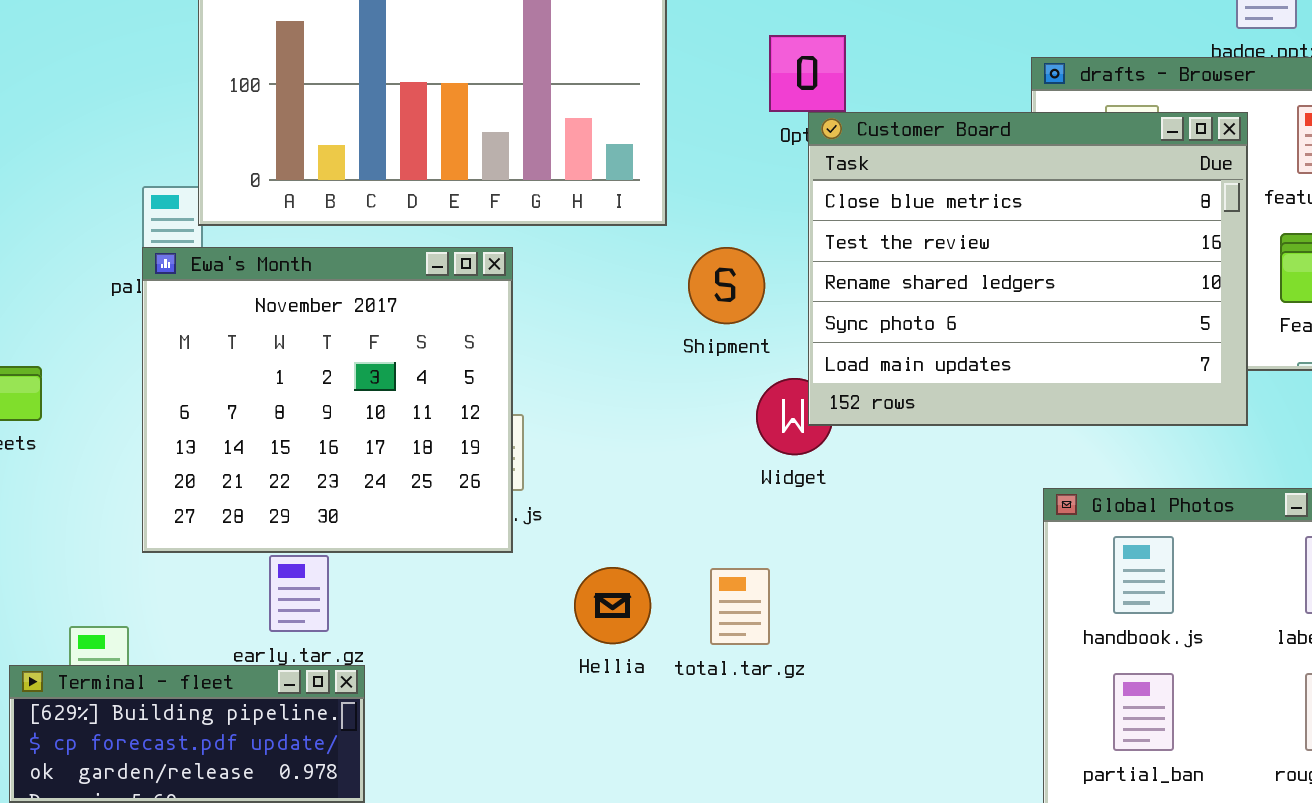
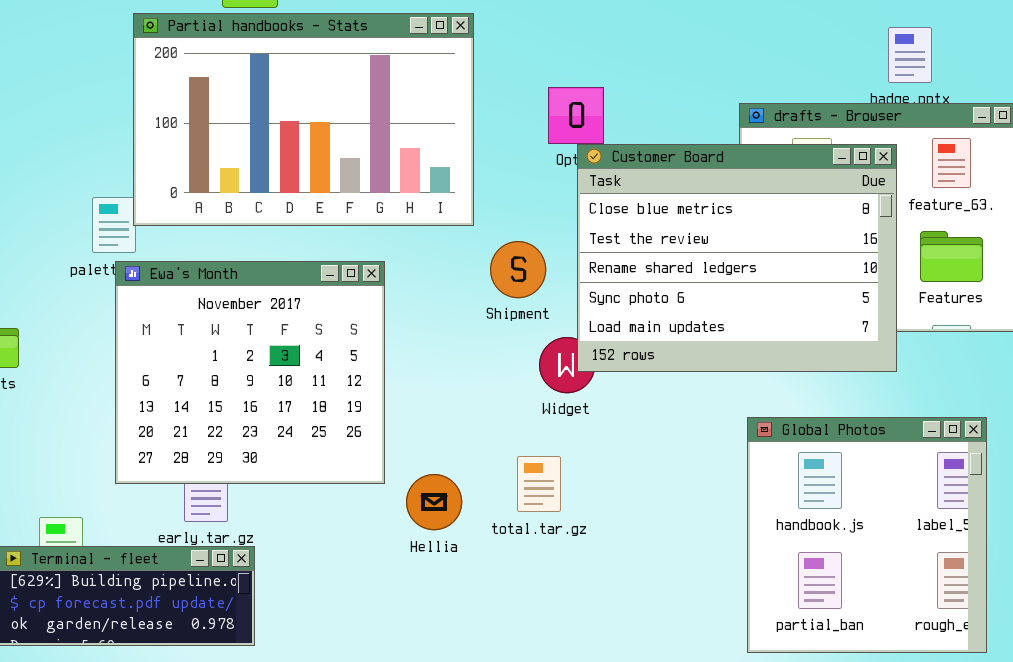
Ewa's Month: [142,247,513,553] -> [115,261,385,484], moved
total.tar.gz: [710,568,770,645] -> [517,456,561,512], moved

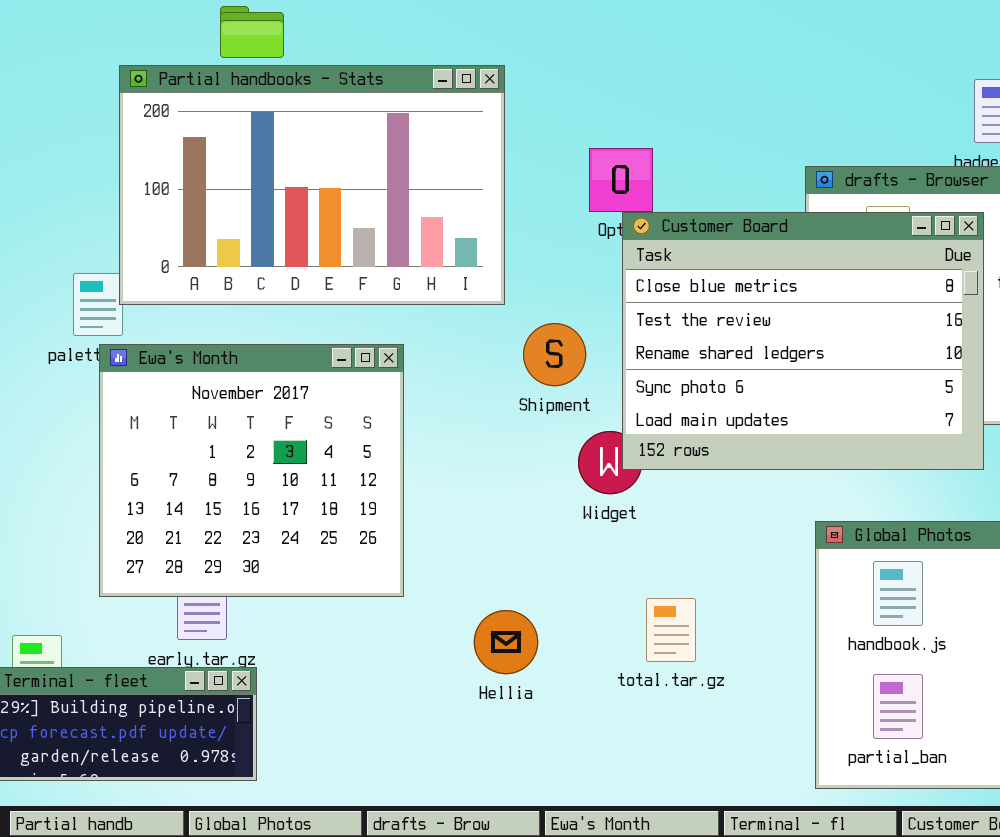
total.tar.gz: [517,456,561,512] -> [646,598,696,662], moved
Hellia: [406,474,462,530] -> [474,610,538,674], moved

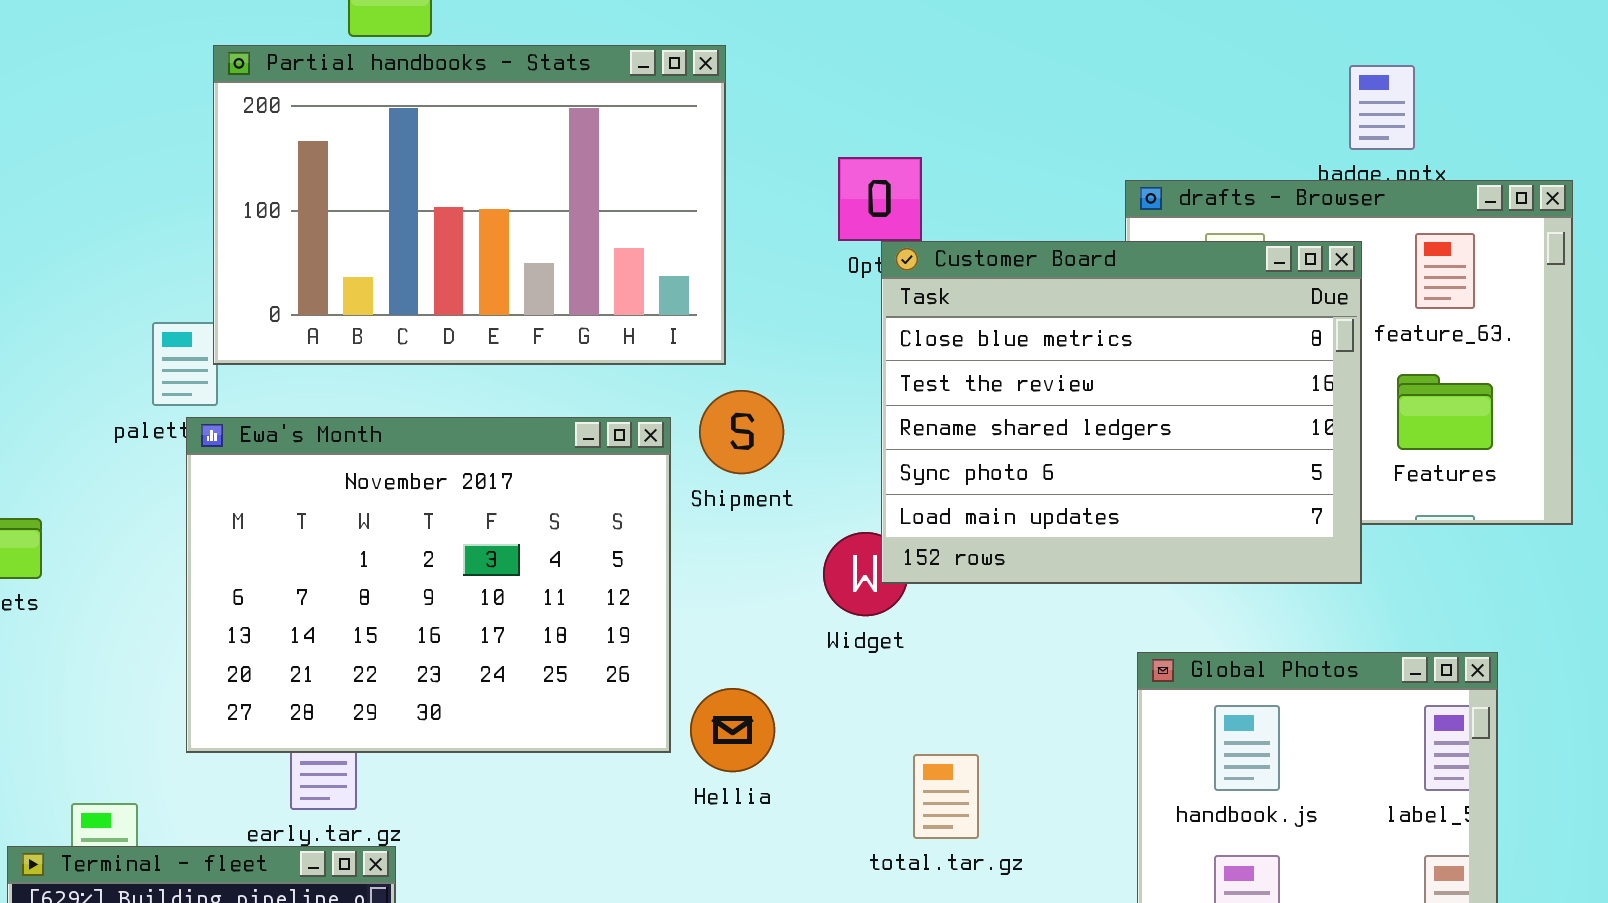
Shipment: [523,323,586,386] -> [699,390,784,474], moved
Ewa's Month: [99,344,404,597] -> [186,417,671,753], resized
Hellia: [474,610,538,674] -> [690,688,775,772], moved

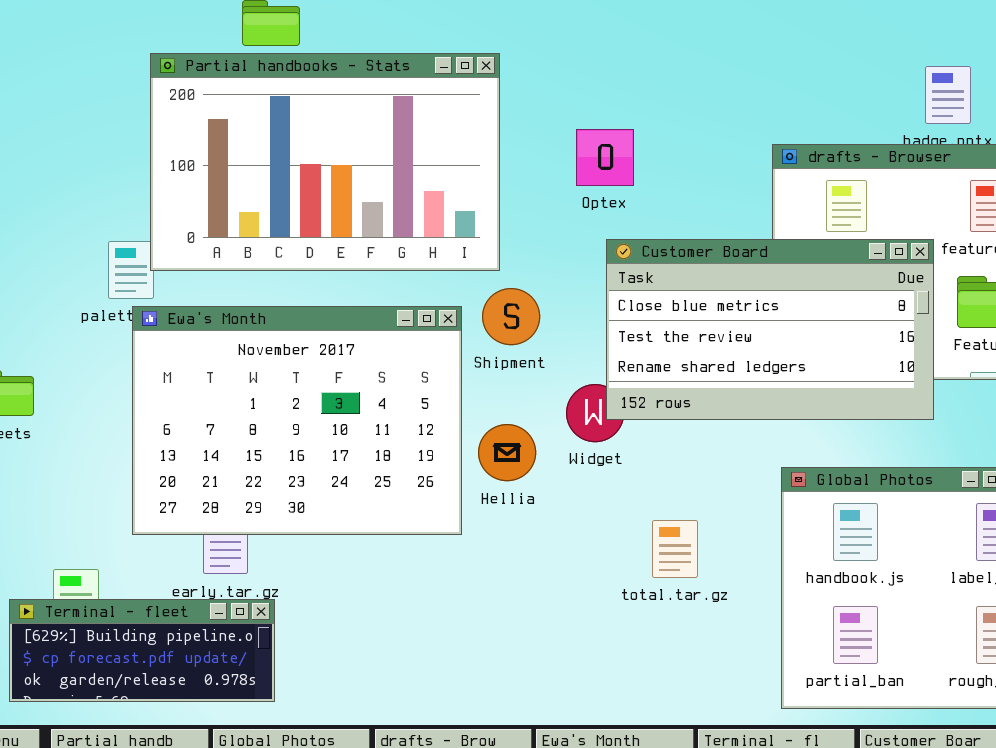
Customer Board: [881,241,1362,584] -> [606,239,934,420], resized
Hellia: [690,688,775,772] -> [478,424,536,481], moved
total.tar.gz: [913,754,979,839] -> [652,520,698,578], moved

